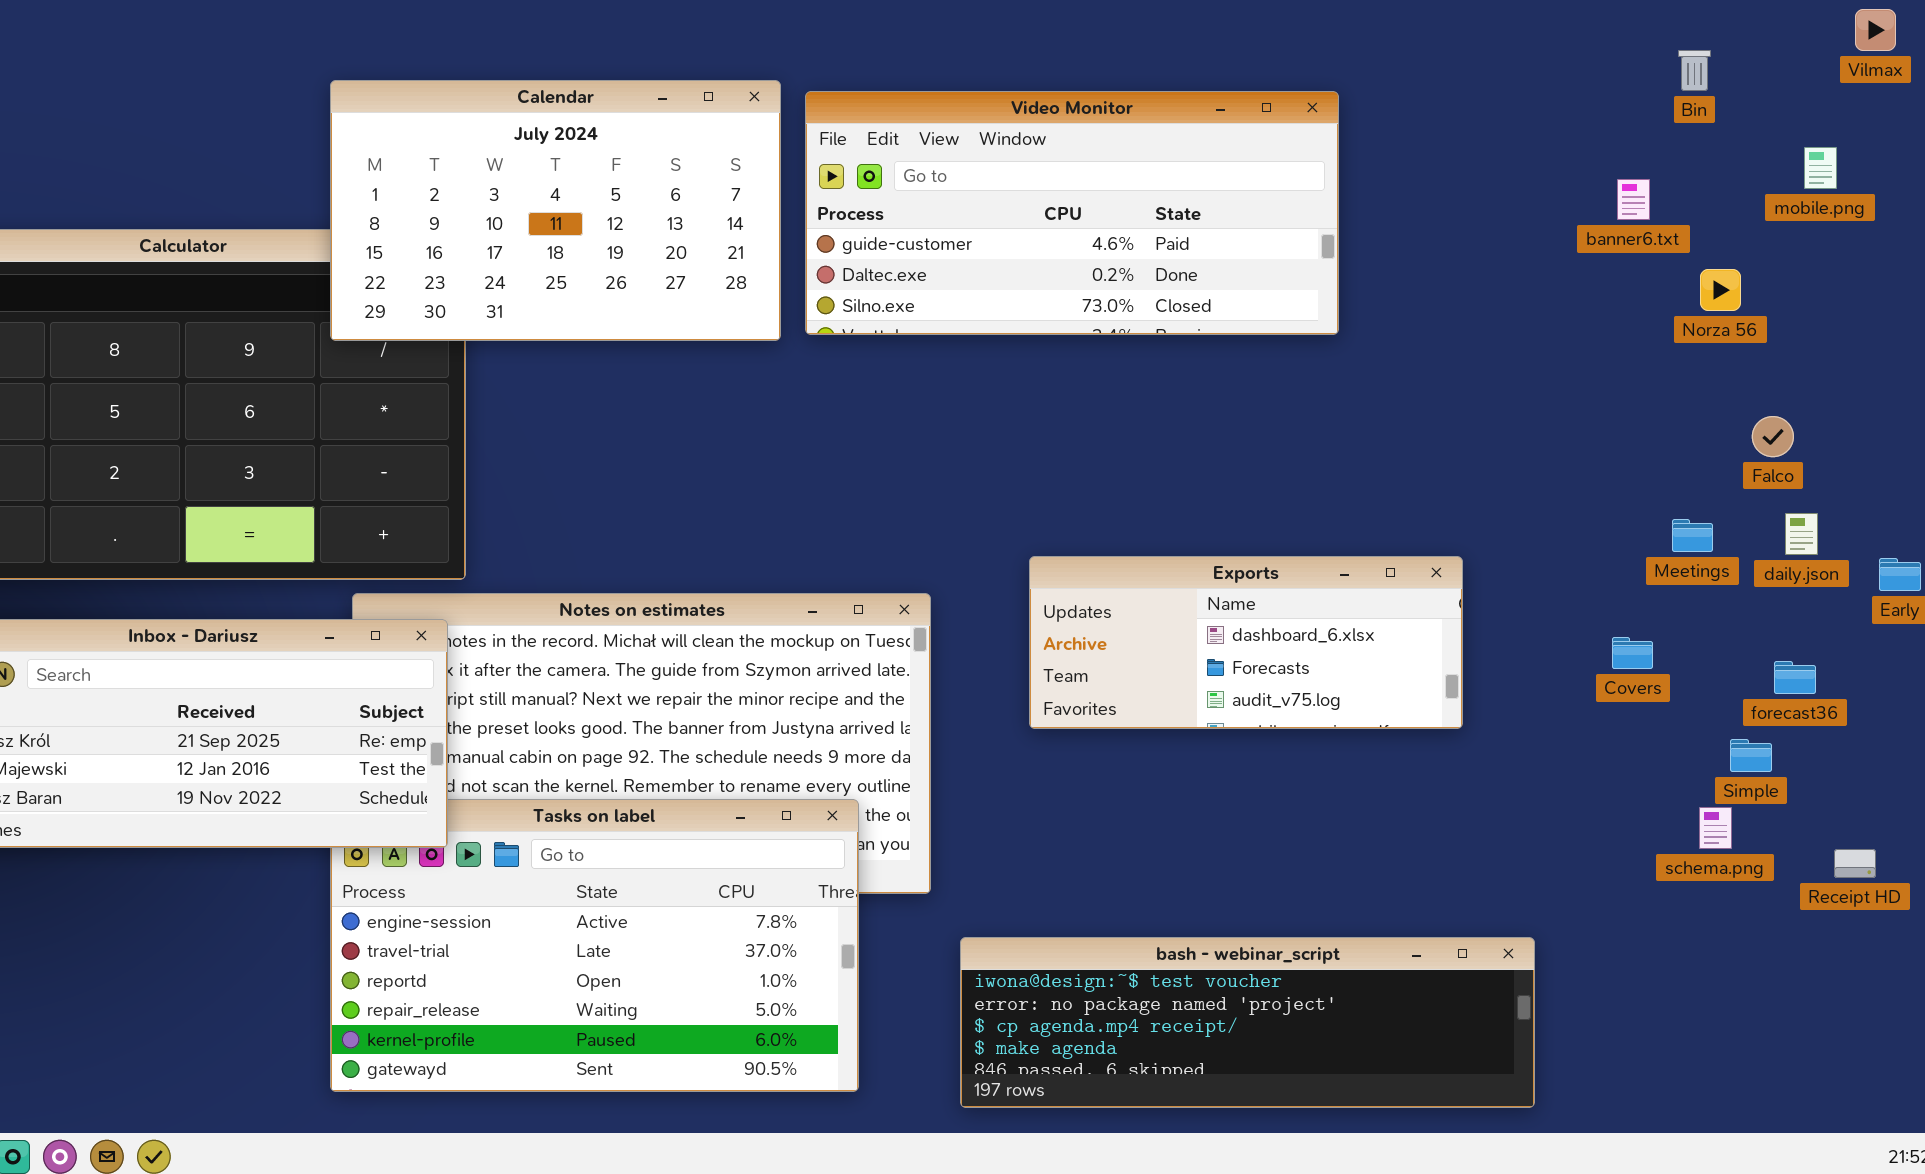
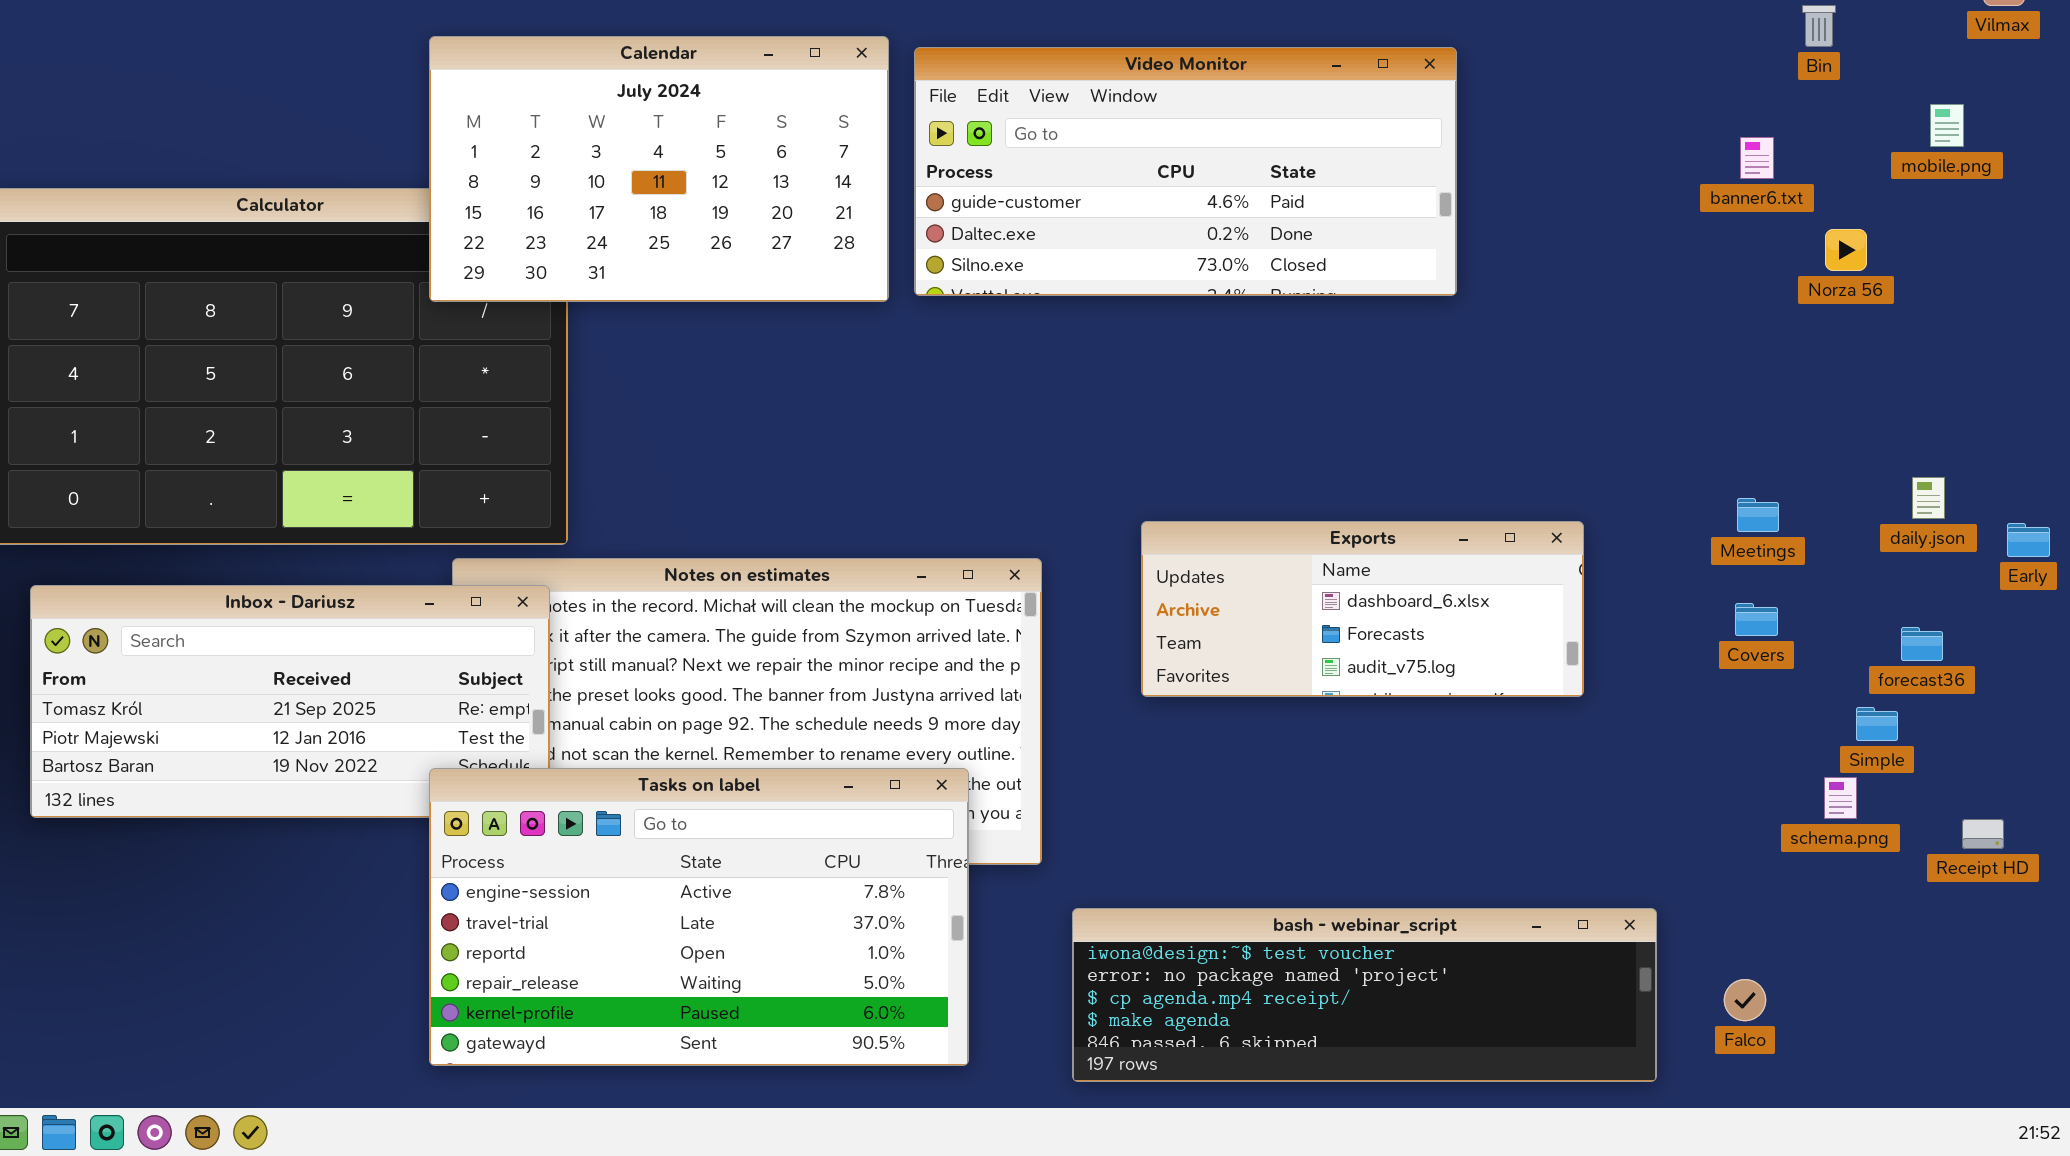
Falco: [1752,416,1794,457] -> [1724,979,1766,1021], moved
Meetings: [1672,519,1713,552] -> [1737,498,1779,532], moved
Tasks on label: [330,799,859,1092] -> [429,768,969,1066], raised

